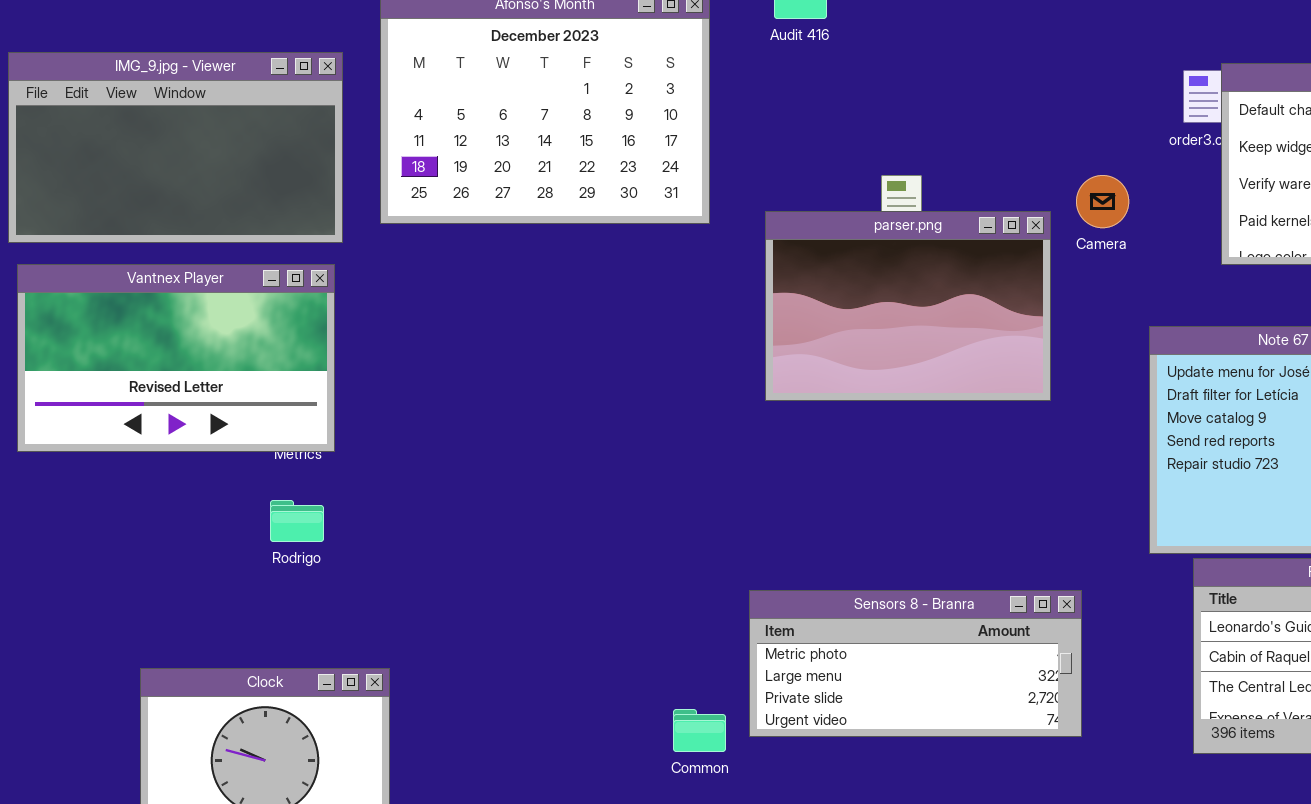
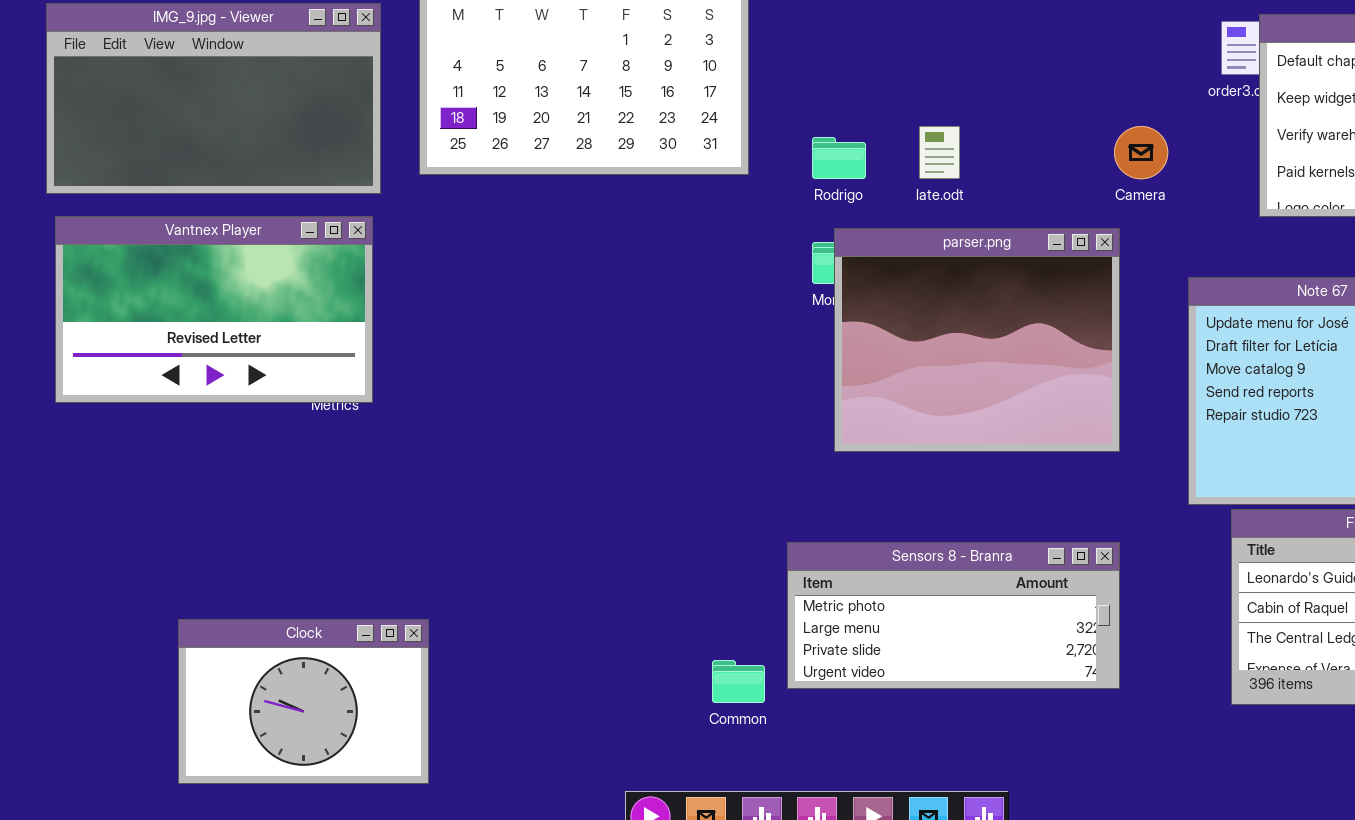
parser.png: [765,211,1051,401] -> [834,228,1120,452], moved, resized
Rodrigo: [270,500,324,542] -> [812,137,866,179], moved

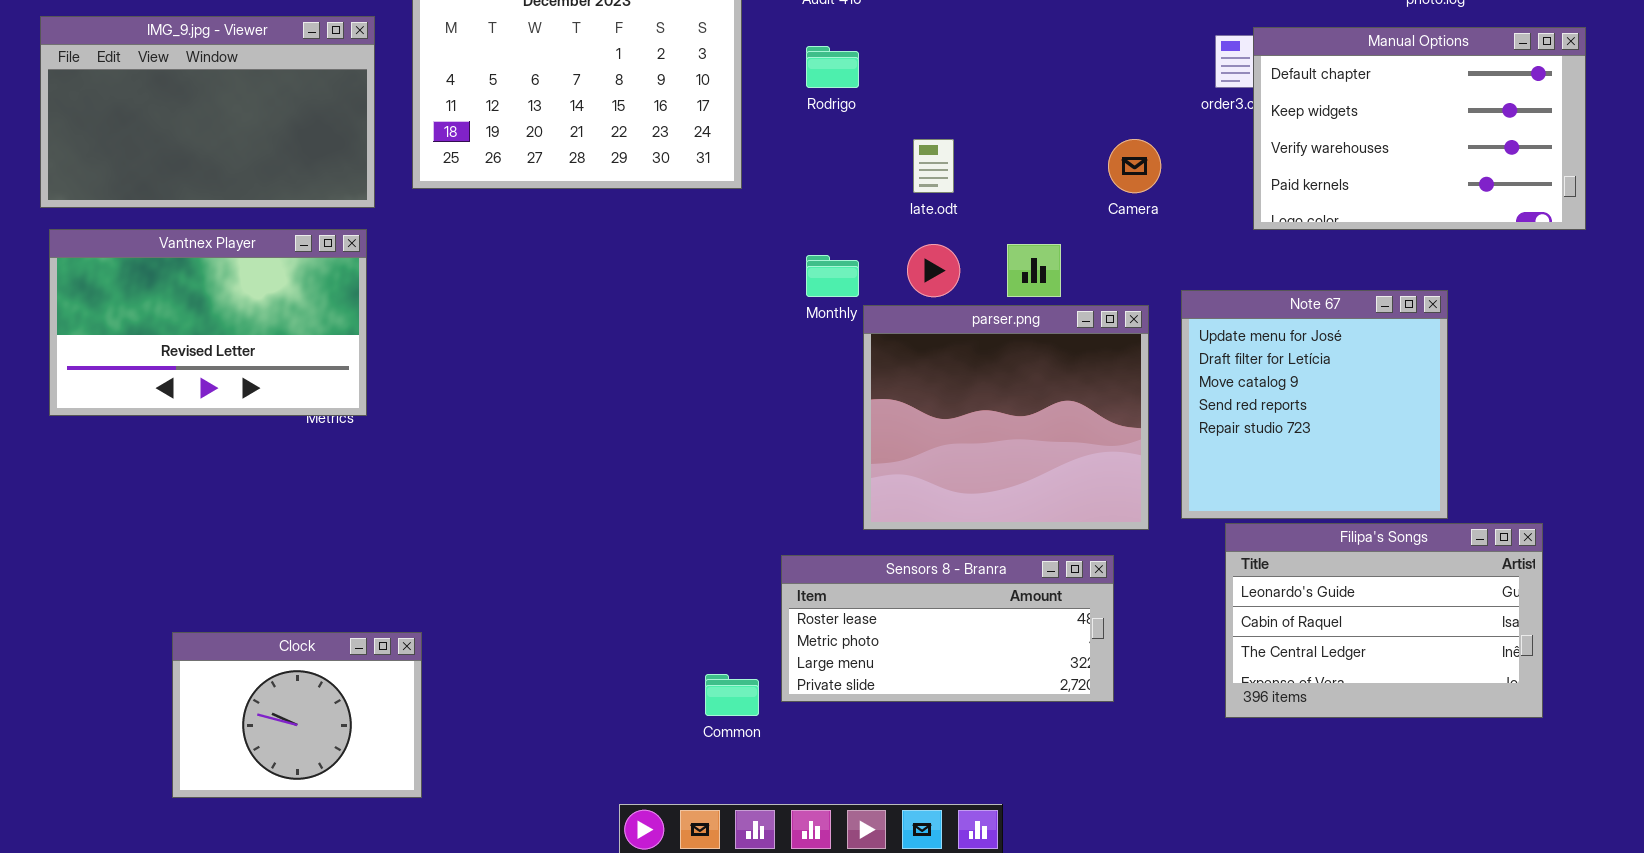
Rodrigo: [812,137,866,179] -> [806,46,859,88], moved
parser.png: [834,228,1120,452] -> [863,305,1149,530], moved
Sensors 8 - Branra: [787,542,1120,689] -> [781,555,1114,702], scrolled up 1 row

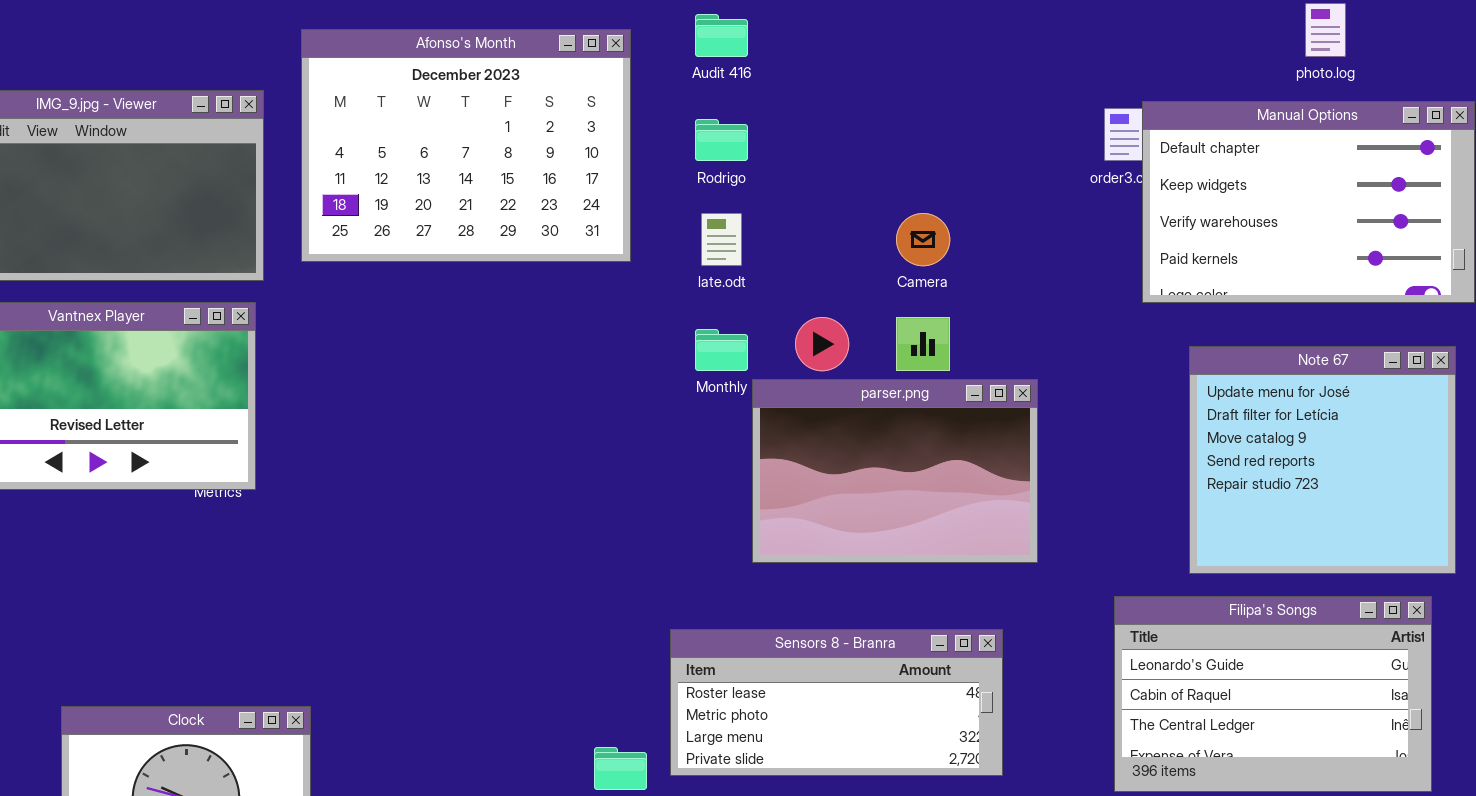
late.odt: [913,139,954,193] -> [701,213,742,266], moved
Camera: [1108,139,1161,193] -> [896,213,950,266], moved
Note 67: [1181,290,1448,519] -> [1189,346,1456,574], moved
parser.png: [863,305,1149,530] -> [752,379,1038,563], resized

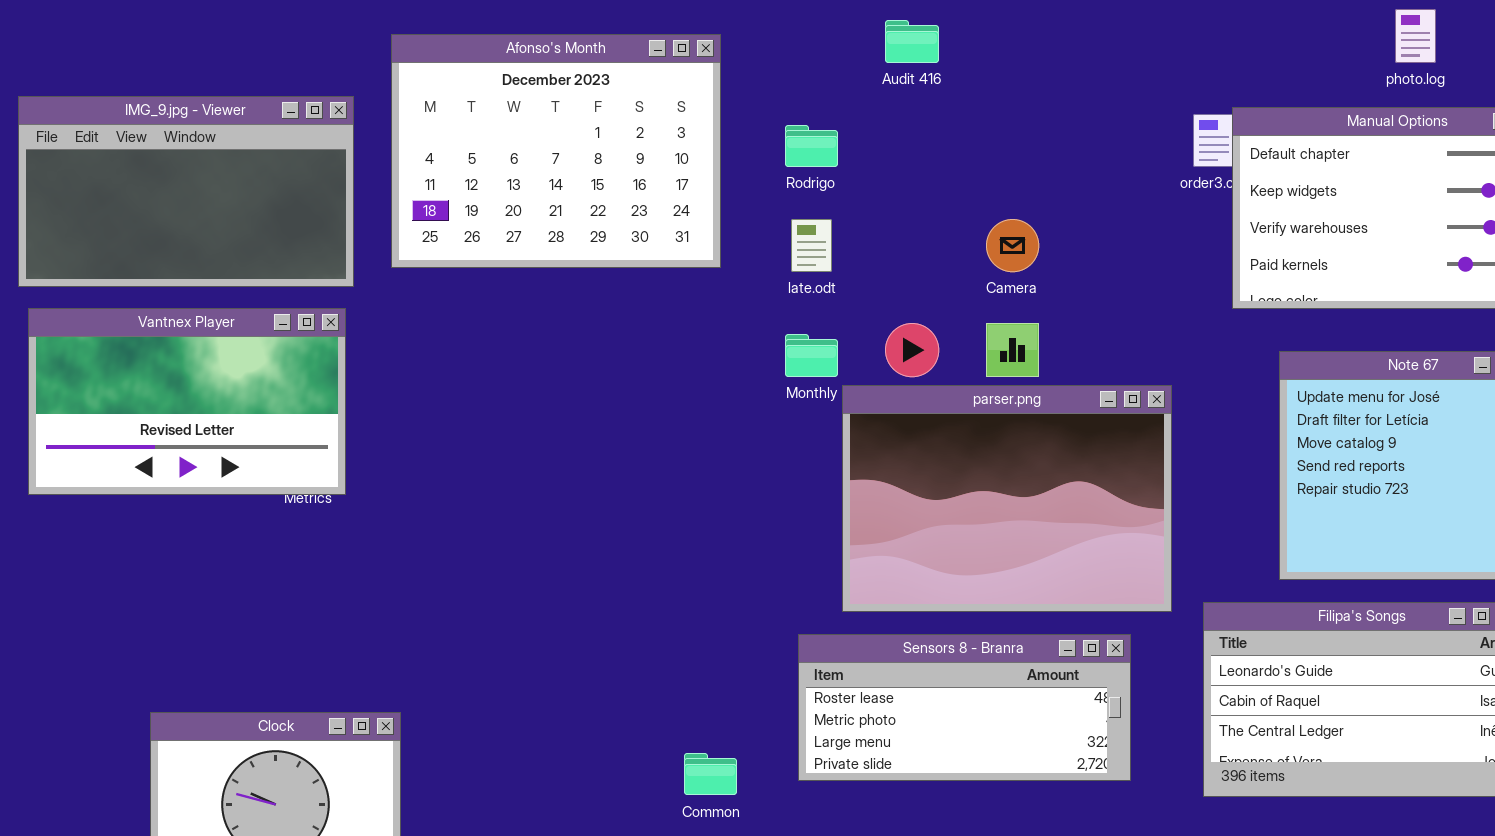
Audit 416: [695,14,748,57] -> [885,20,939,63], moved
parser.png: [752,379,1038,563] -> [842,385,1172,612], resized
Sensors 8 - Branra: [670,629,1003,776] -> [798,634,1131,781], moved

